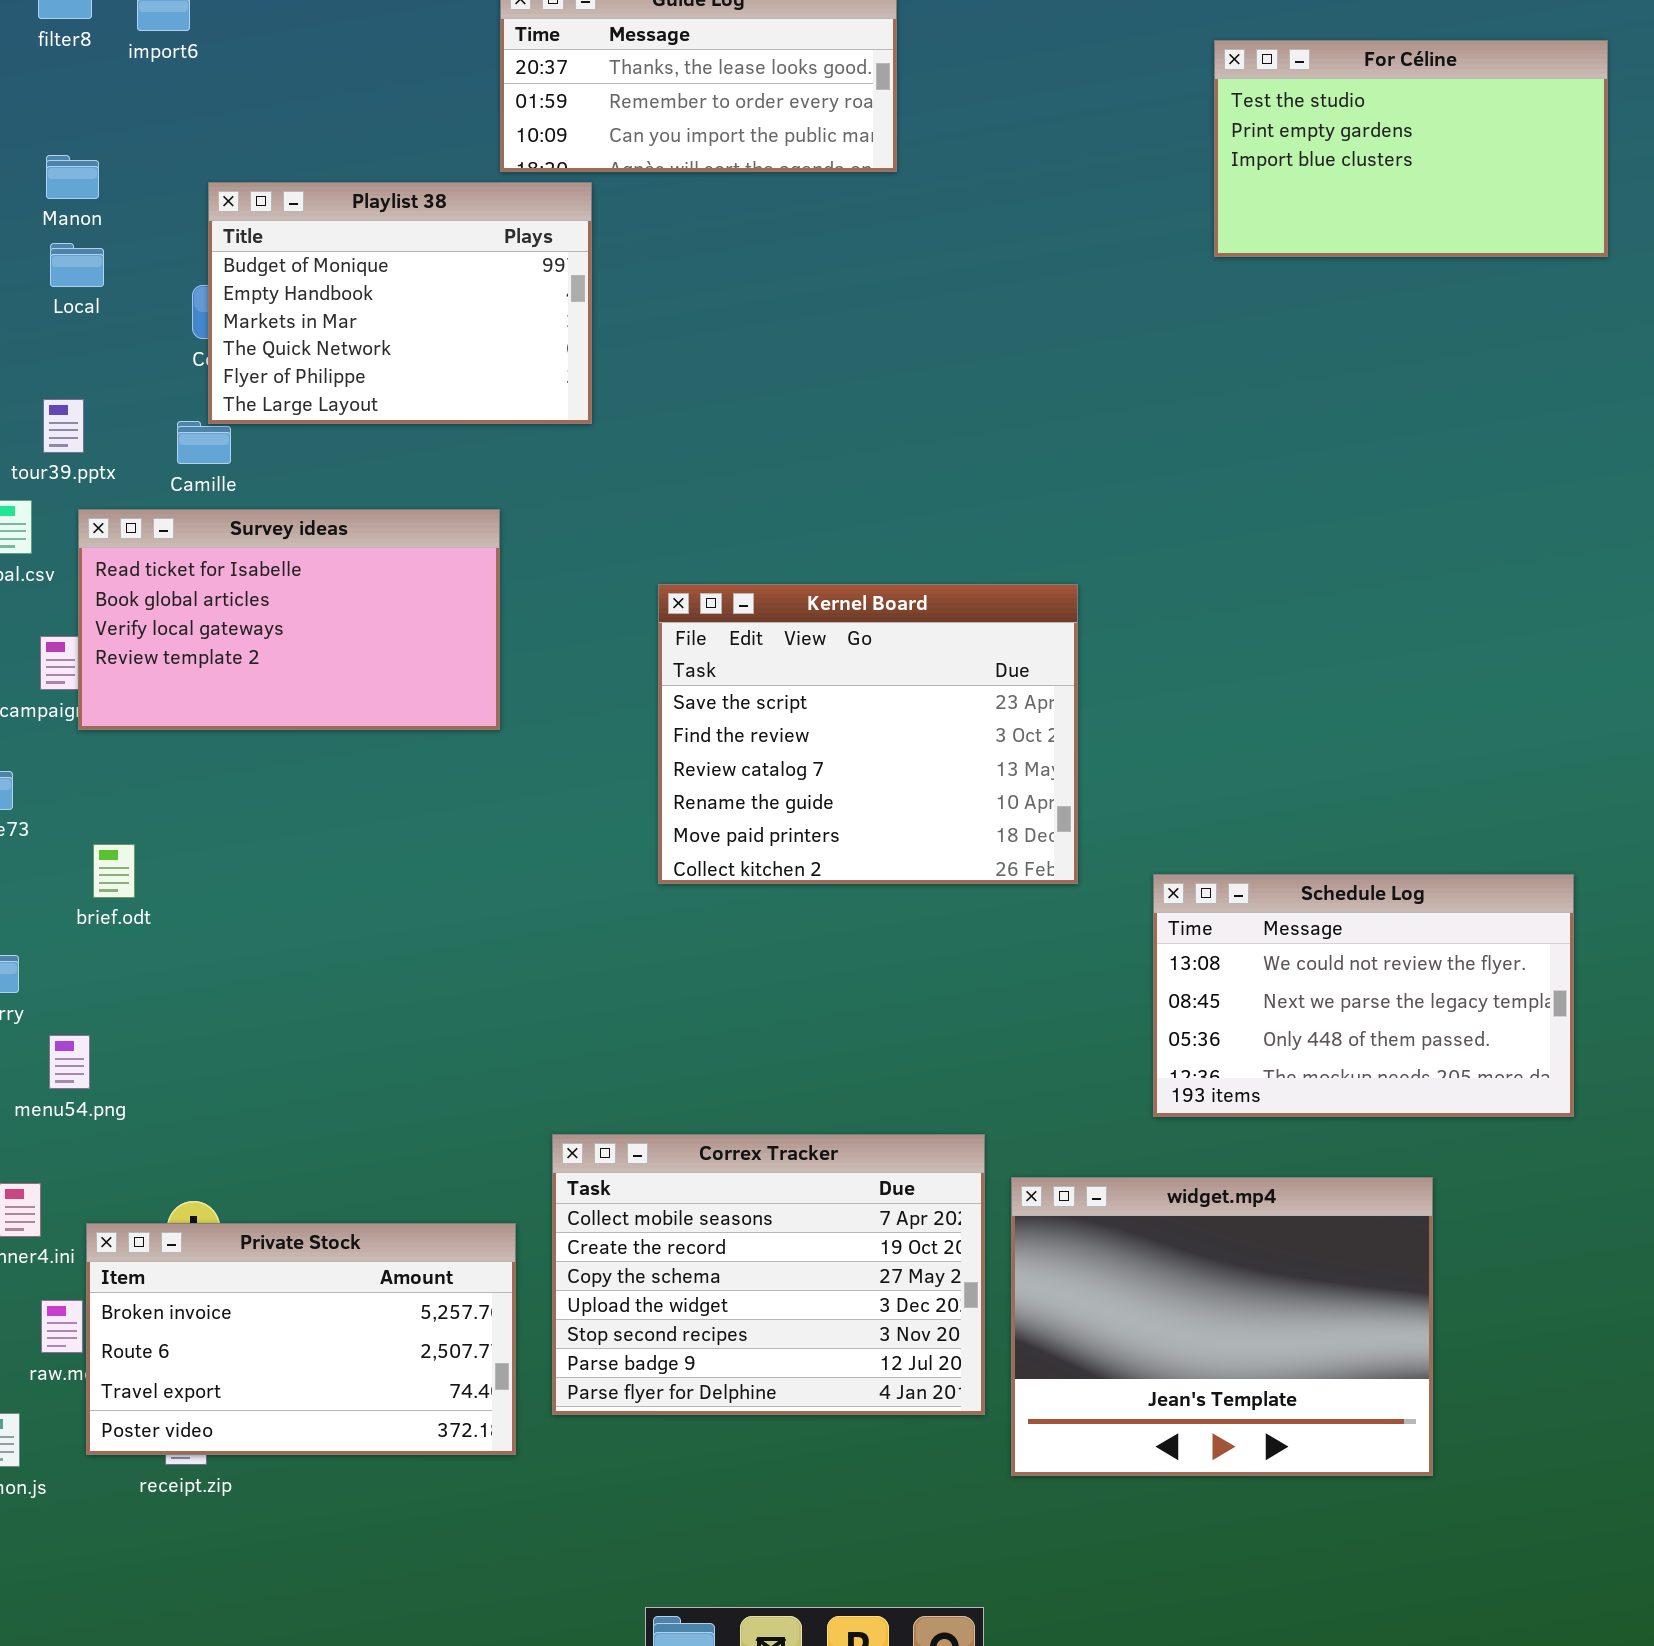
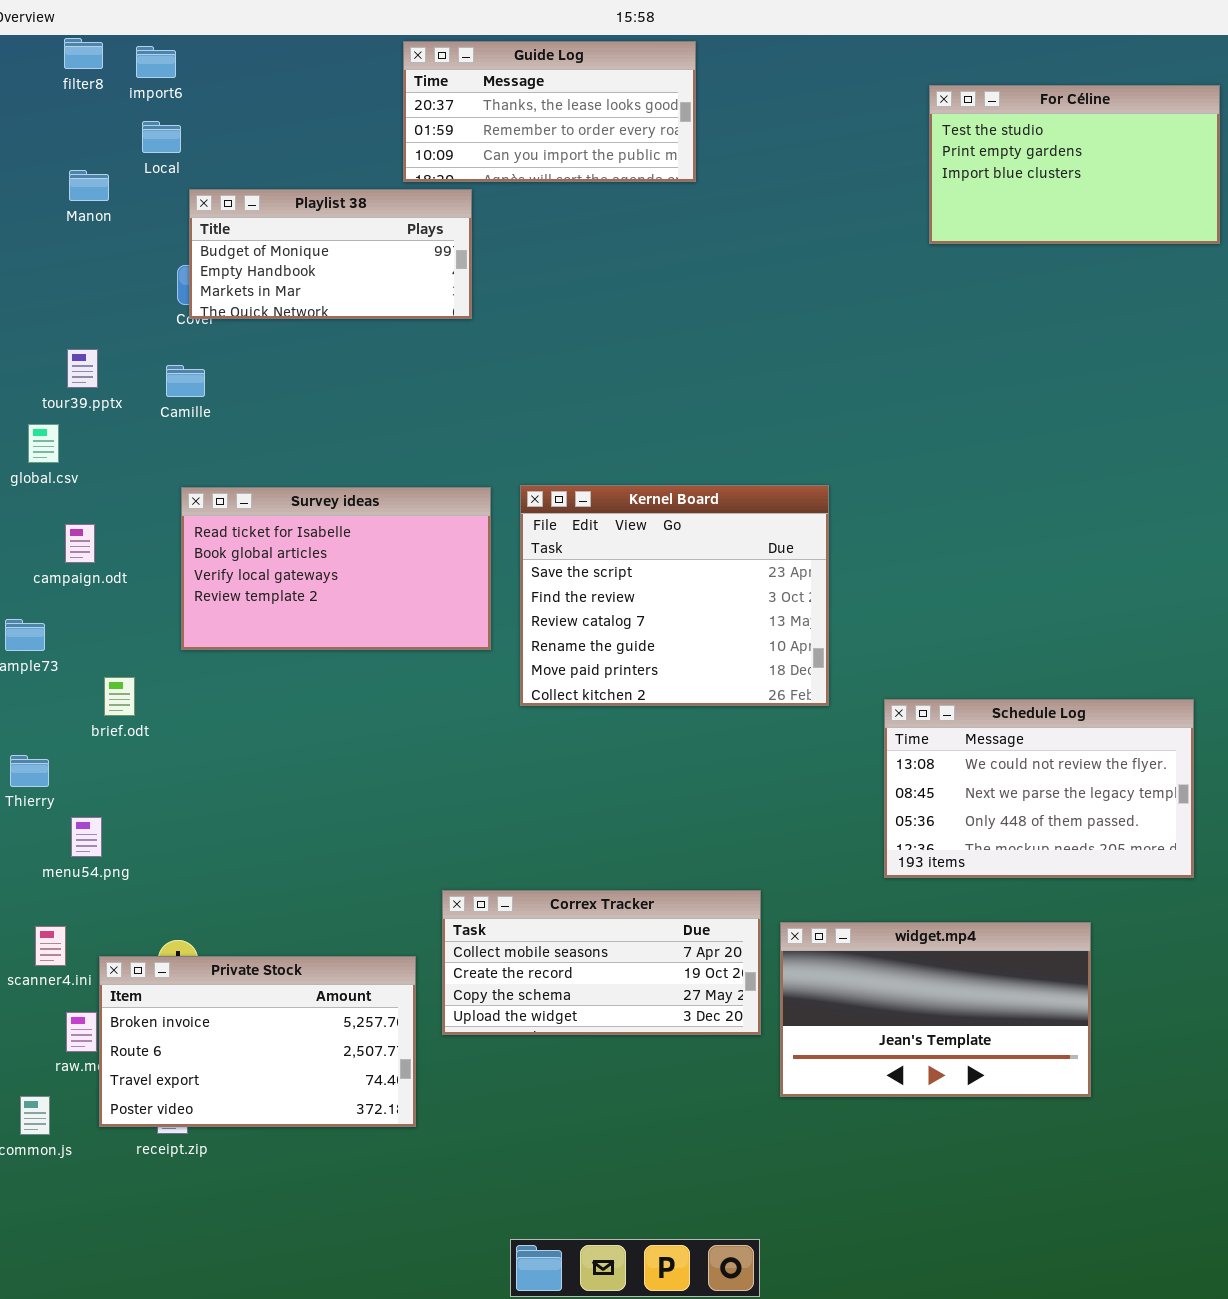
Playlist 38: [208,182,592,424] -> [189,189,472,319], resized
Local: [50,243,104,287] -> [142,121,181,153], moved
Survey ideas: [78,509,500,730] -> [181,487,491,650], moved
Correx Tracker: [552,1134,985,1415] -> [442,890,761,1035], resized
widget.mp4: [1011,1177,1433,1476] -> [780,922,1091,1097], resized

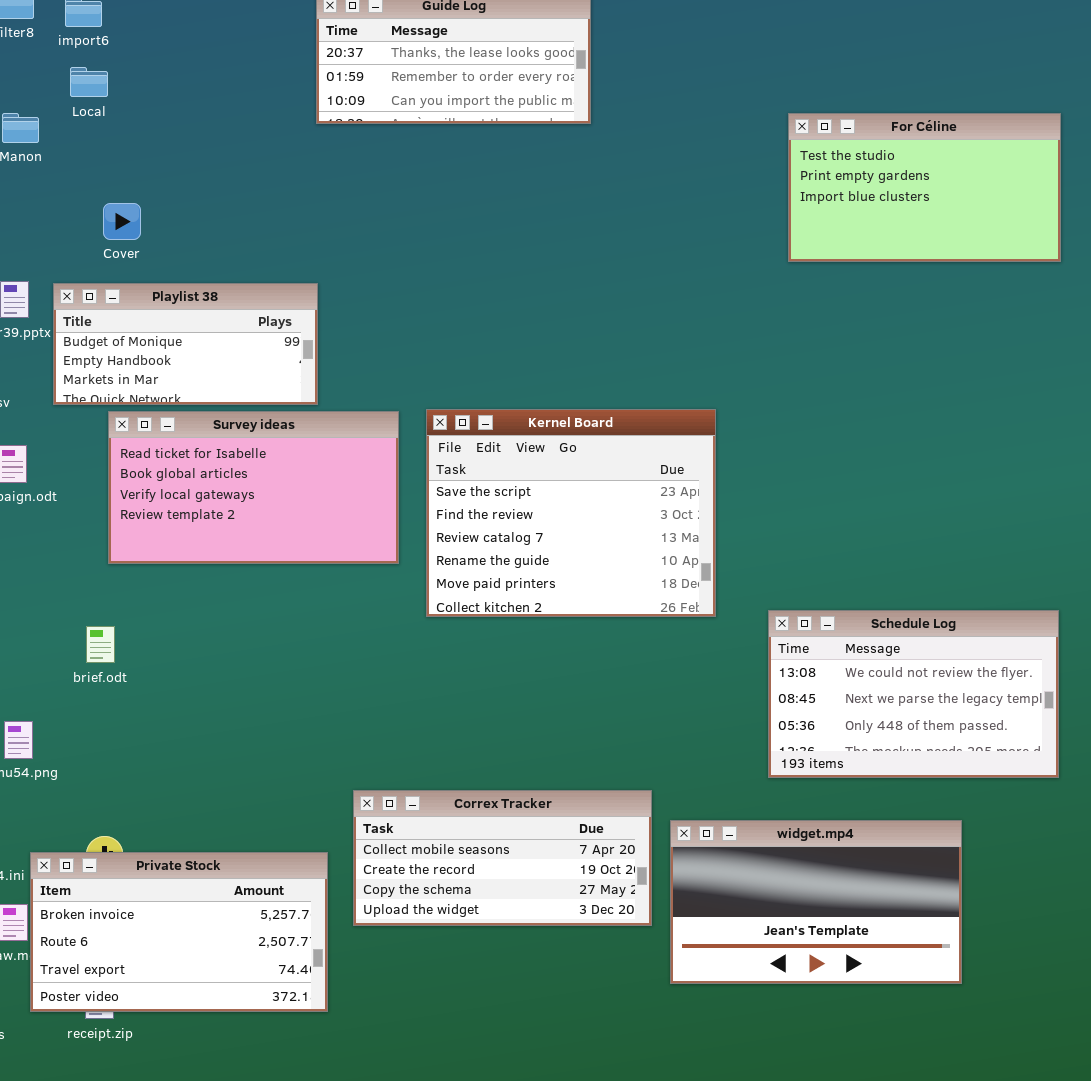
For Céline: [929,85,1220,244] -> [788,113,1061,262], moved
Playlist 38: [189,189,472,319] -> [53,283,318,405], moved
brief.odt: [104,677,135,716] -> [86,626,115,663], moved

